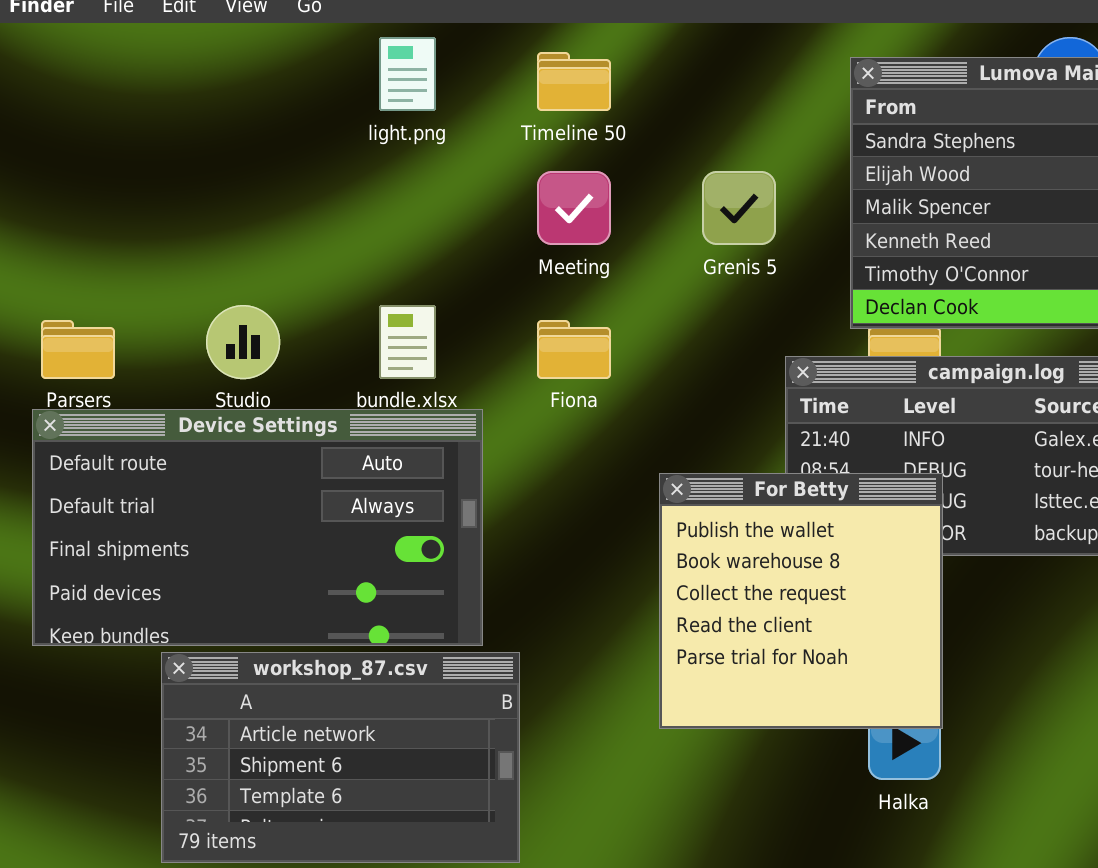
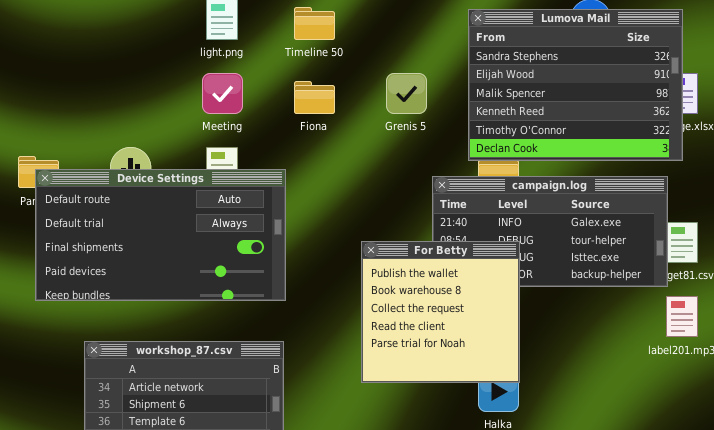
Meeting: [537,171,611,245] -> [202,73,243,114], moved
Fiona: [537,320,611,379] -> [294,81,335,114], moved
Device Settings: [32,409,483,646] -> [35,169,286,301], moved

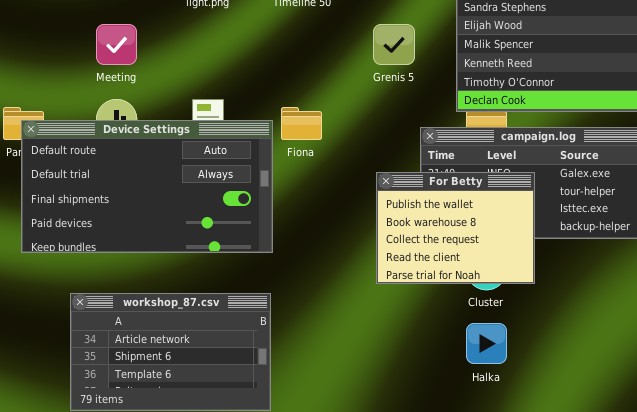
Meeting: [202,73,243,114] -> [96,24,137,65], moved
Fiona: [294,81,335,114] -> [281,107,322,140], moved
For Betty: [361,241,520,383] -> [376,172,535,284], moved, resized

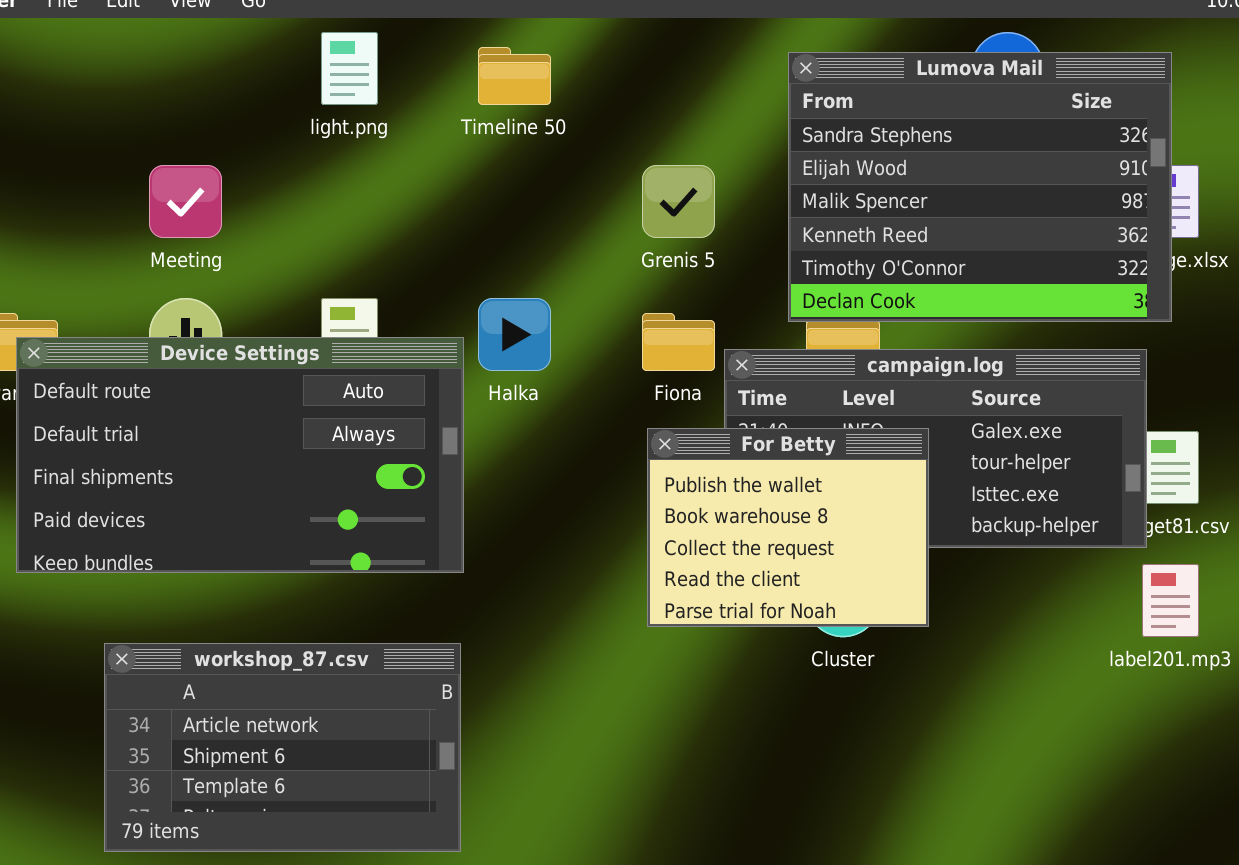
Fiona: [281,107,322,140] -> [642,313,715,371], moved
Halka: [466,323,507,364] -> [478,298,551,371], moved

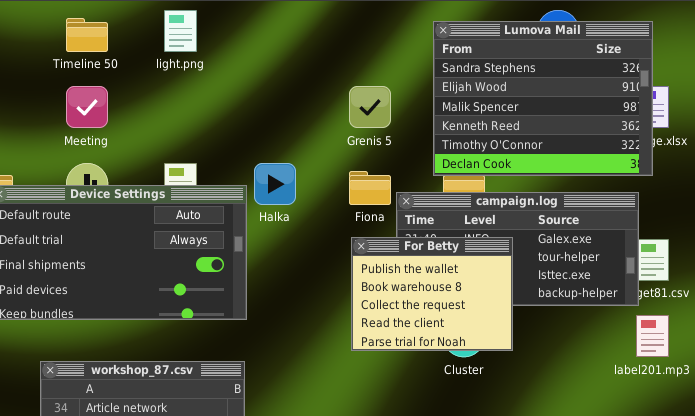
Timeline 50: [478,47,551,105] -> [66,18,108,52], moved

